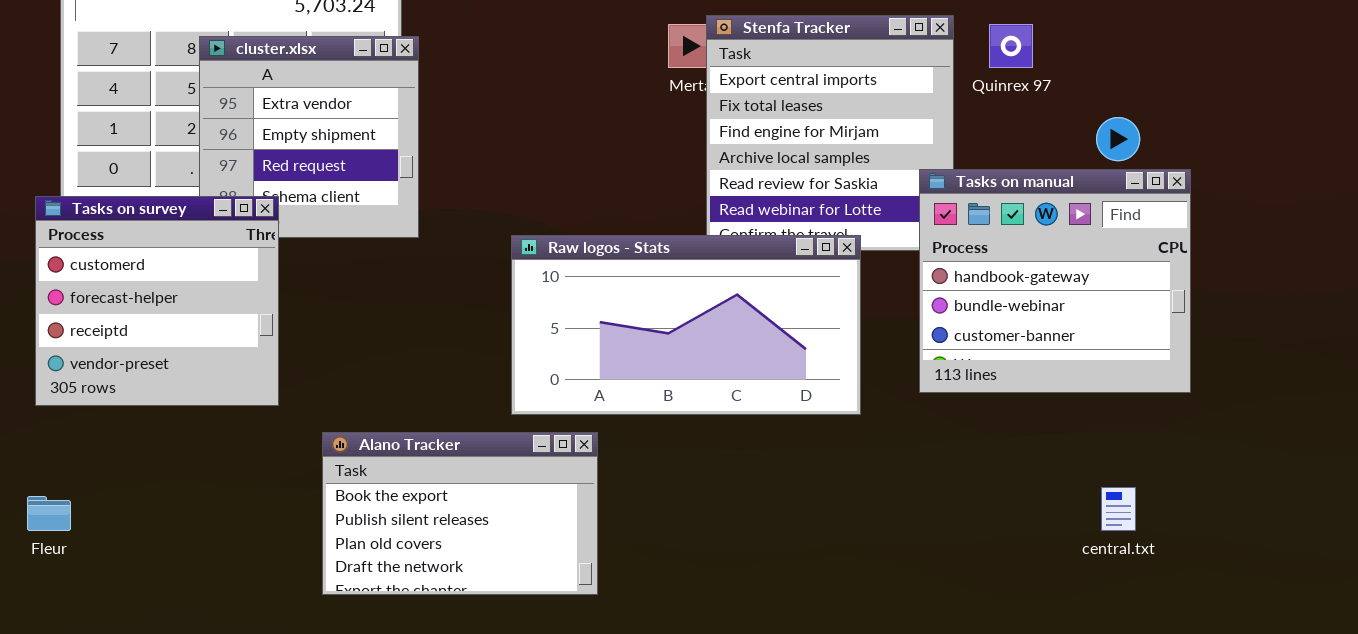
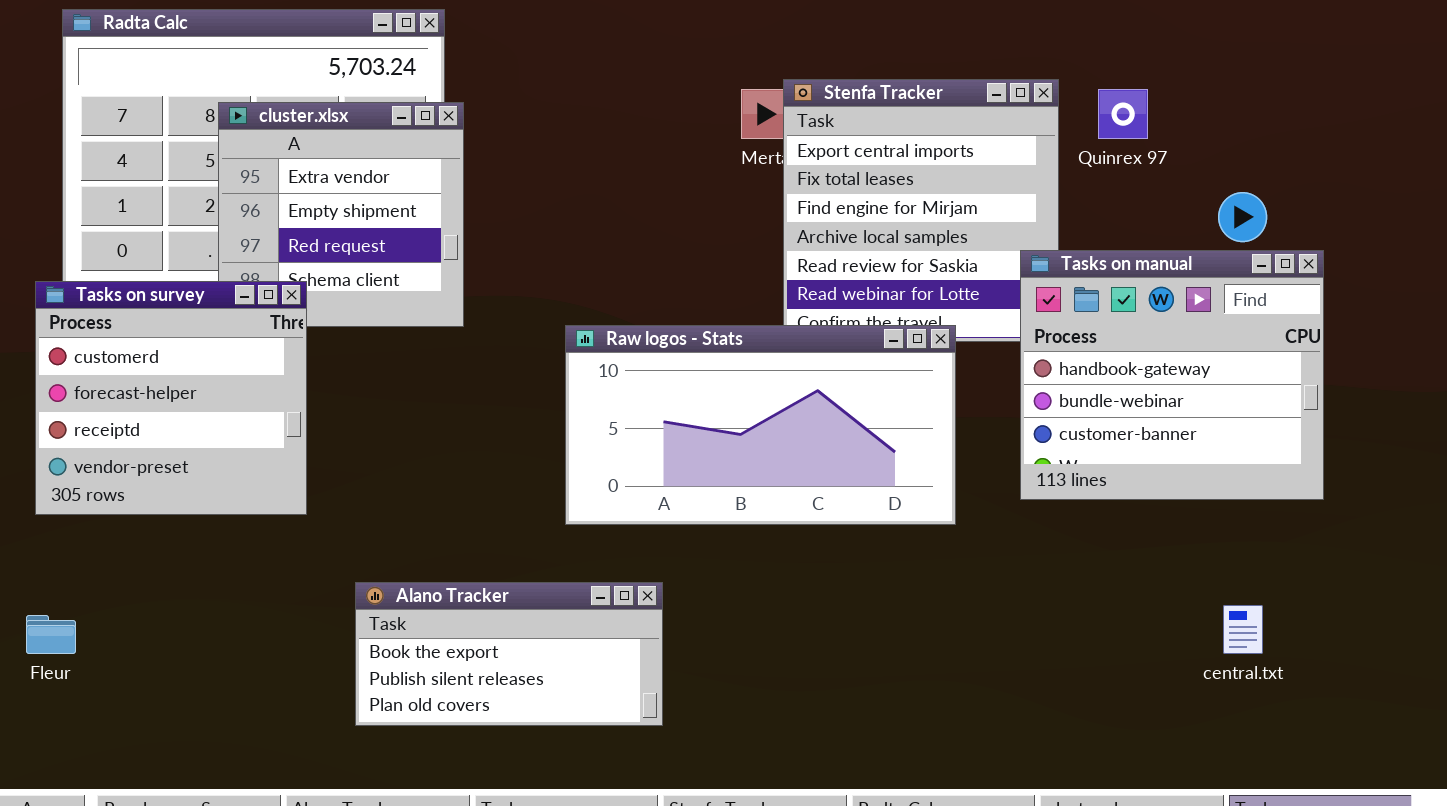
Alano Tracker: [322,432,598,595] -> [355,582,663,726], resized

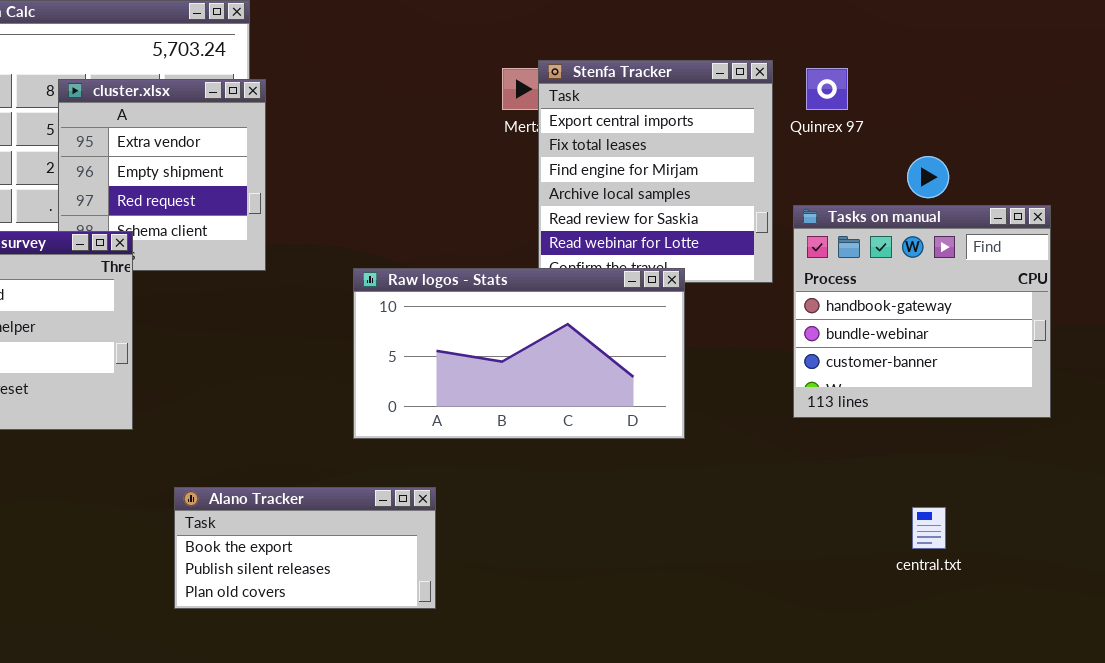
Tasks on manual: [1020,250,1324,500] -> [793,205,1051,418], moved

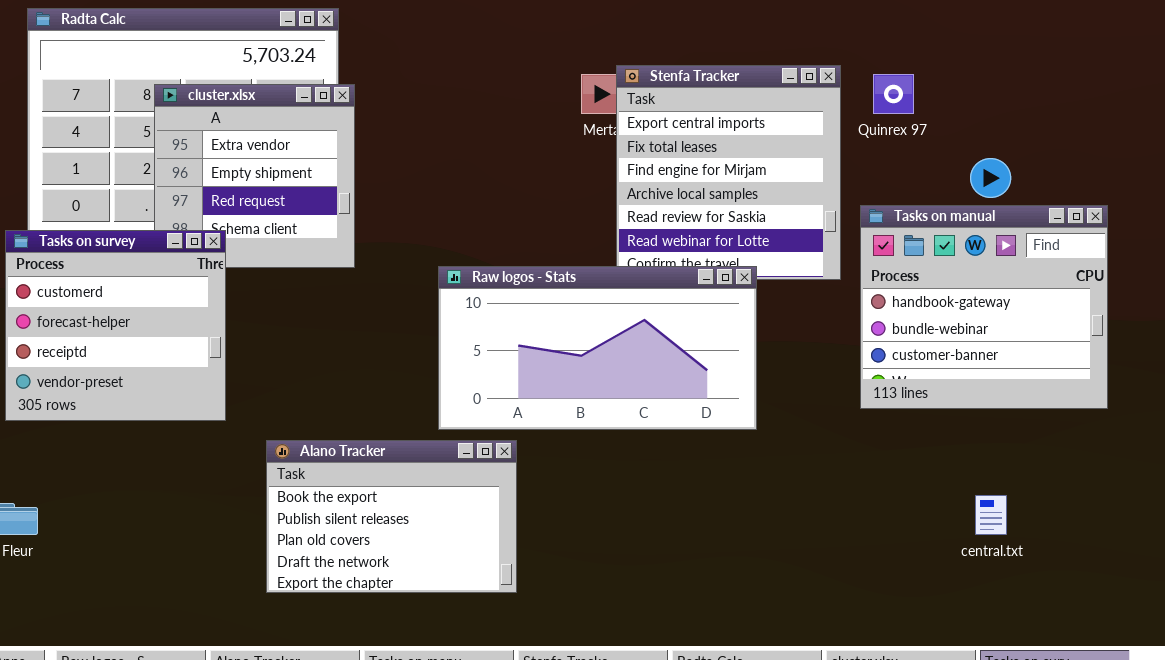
Alano Tracker: [174,487,436,609] -> [266,440,517,593], resized

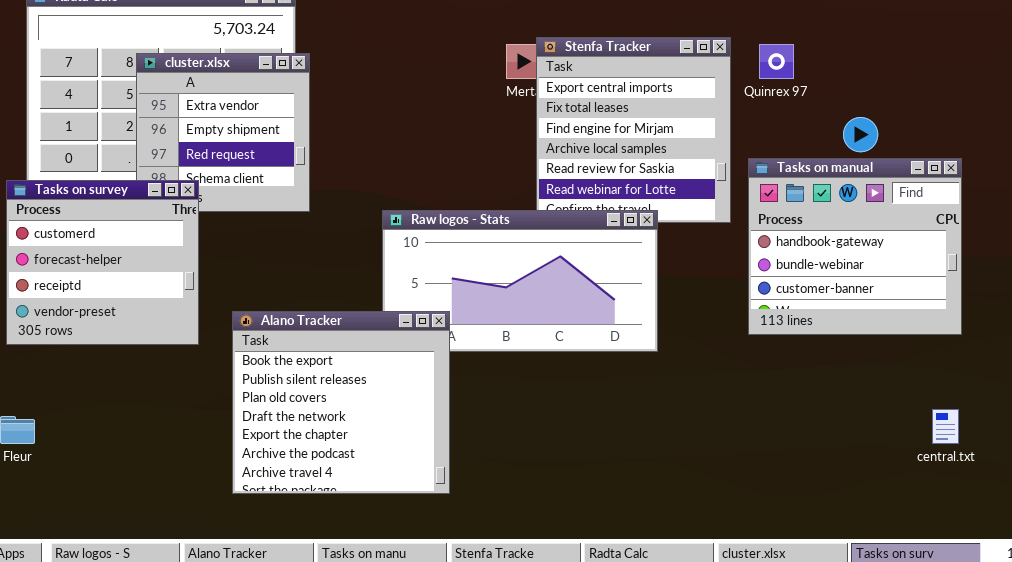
Alano Tracker: [266,440,517,593] -> [232,311,450,494], resized
central.txt: [975,495,1007,535] -> [932,409,959,444], moved

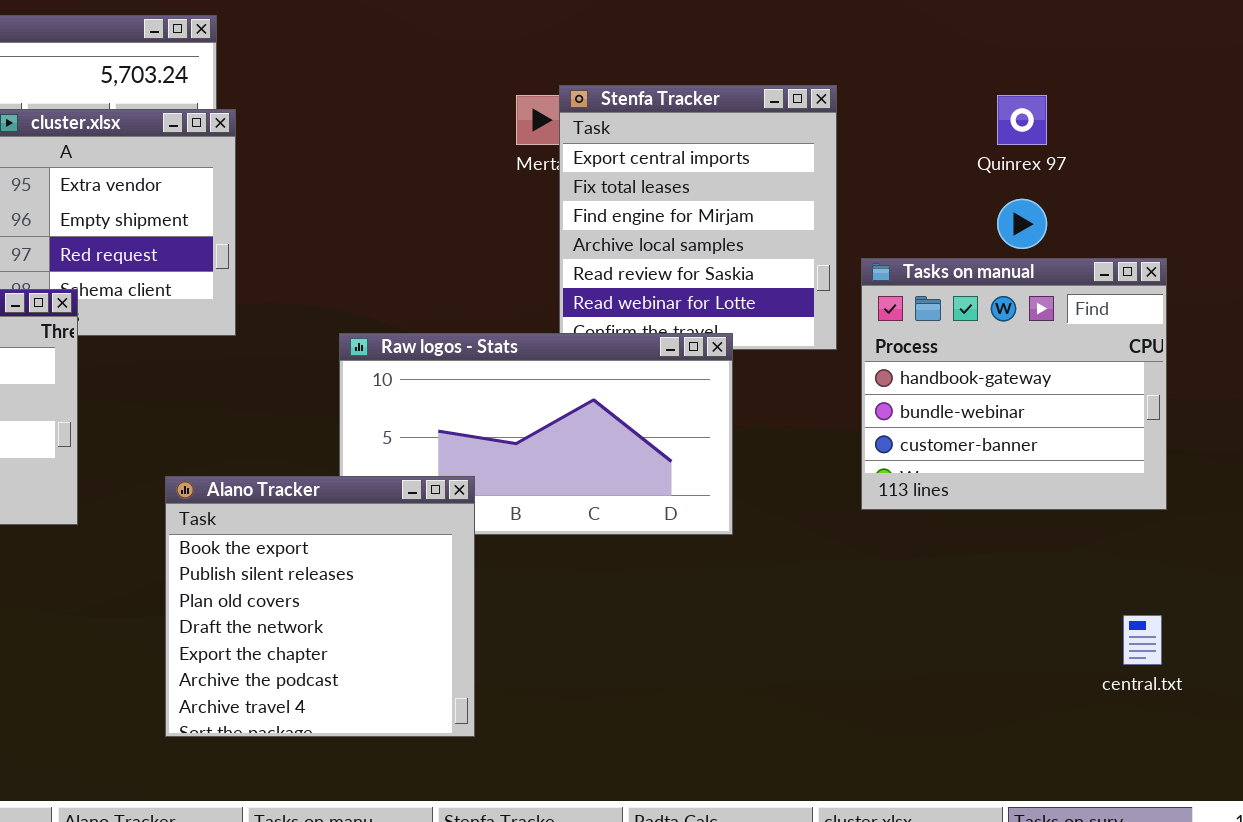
Quinrex 97: [759,44,794,79] -> [997,95,1047,145], moved
Alano Tracker: [232,311,450,494] -> [165,476,475,737], moved

